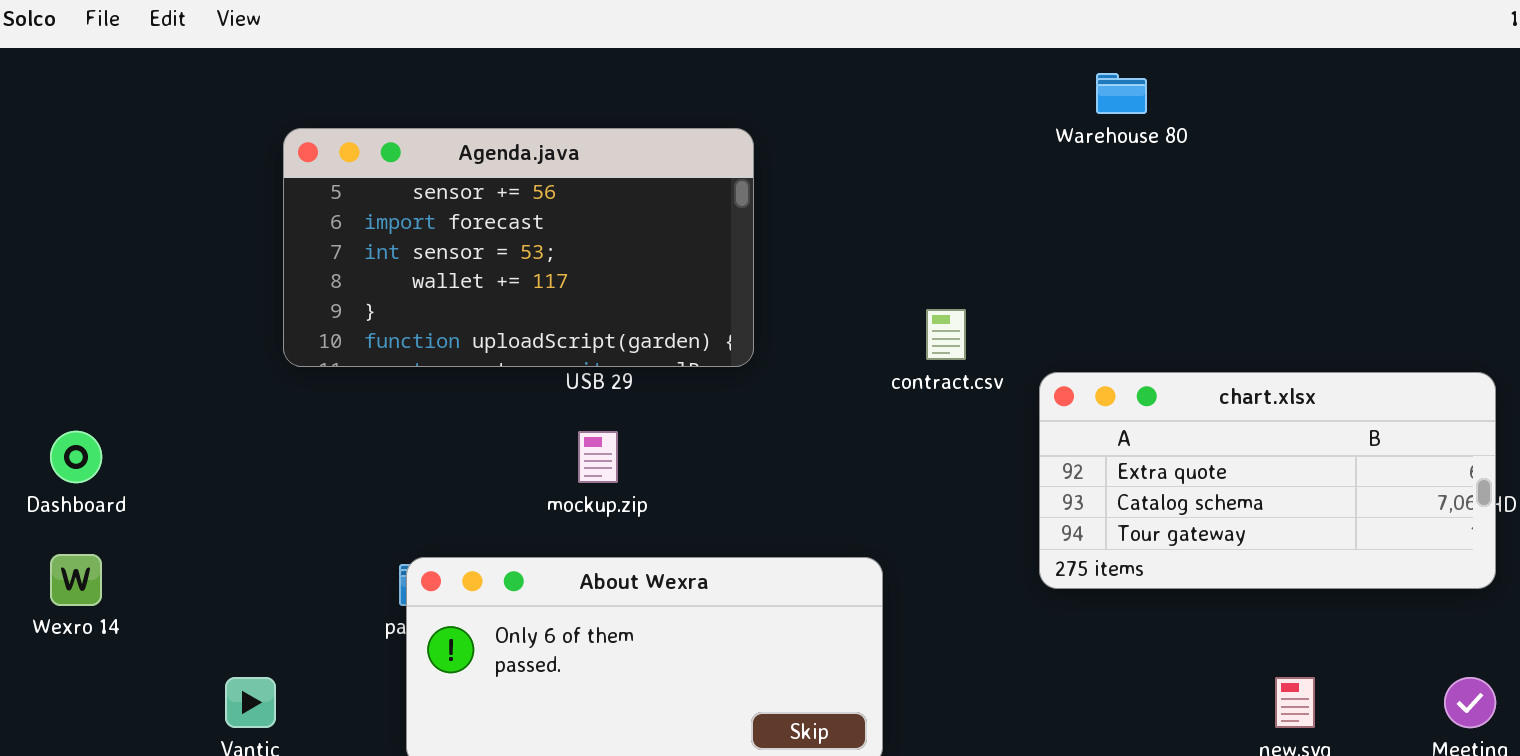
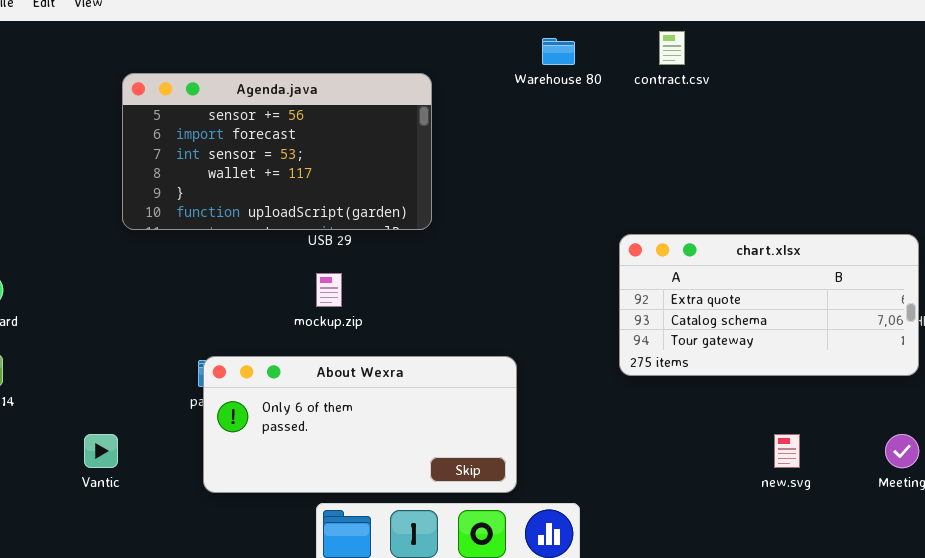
Warehouse 80: [1096,73,1147,114] -> [542,38,575,65], moved
contract.csv: [926,309,966,360] -> [659,31,685,65], moved

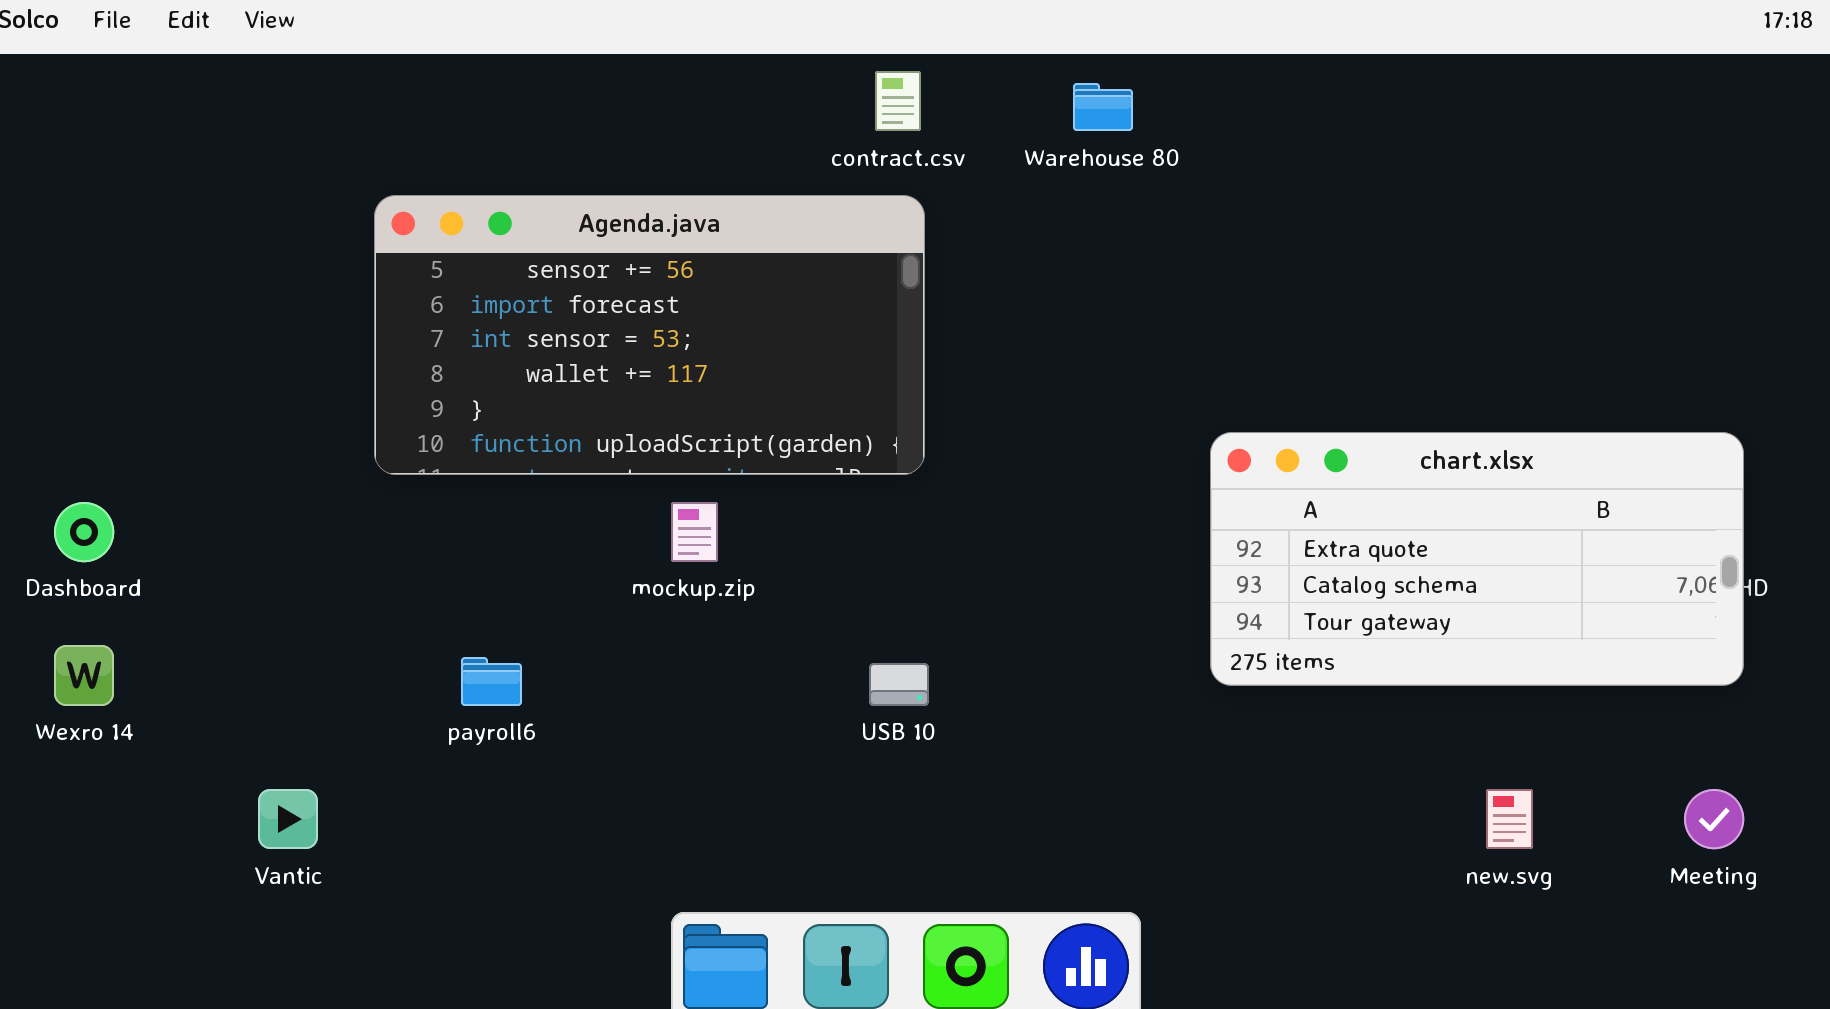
contract.csv: [659,31,685,65] -> [875,71,921,131], moved
Agenda.java: [122,73,432,230] -> [374,195,925,475], moved
About Wexra: [203,356,517,493] -> none, closed

